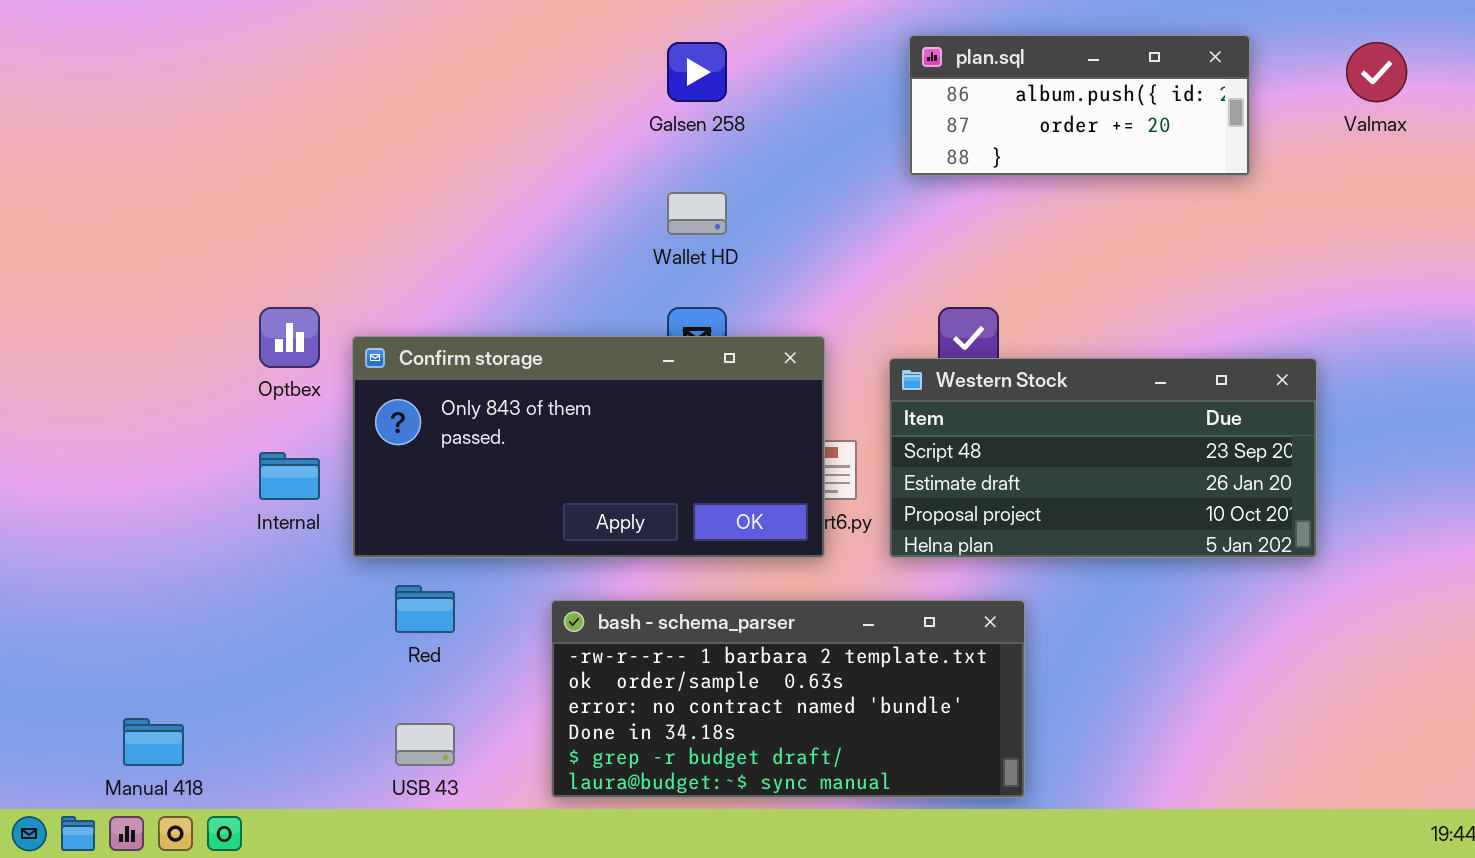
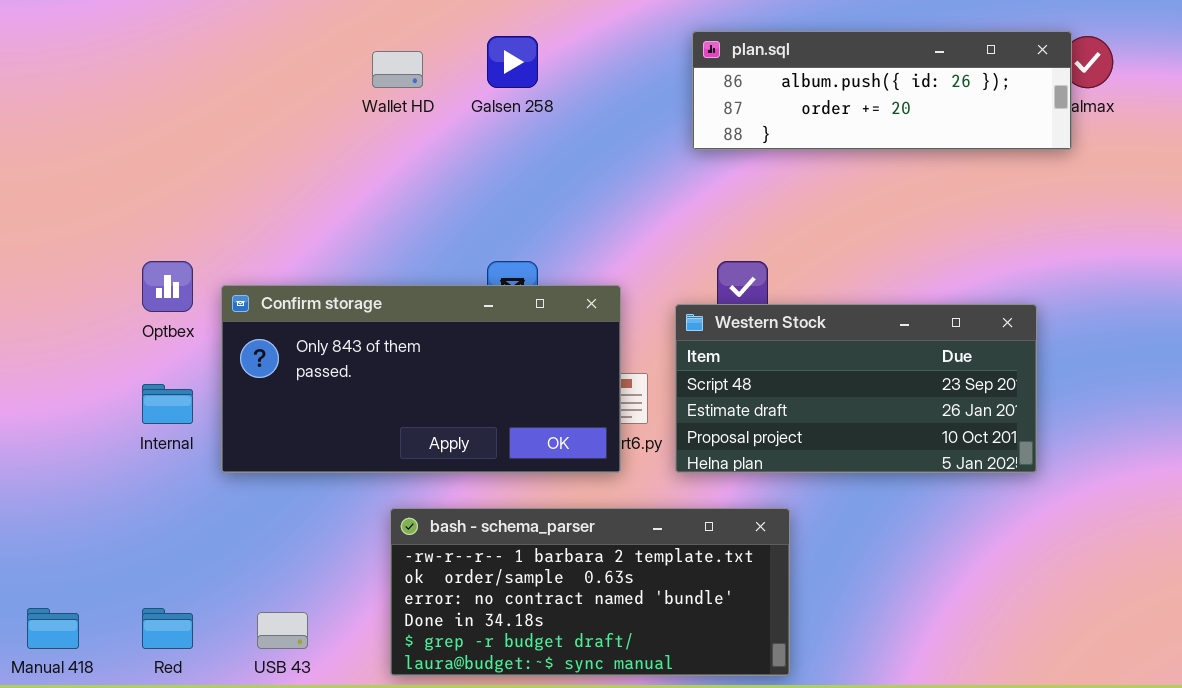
plan.sql: [909,35,1250,176] -> [692,31,1072,150], resized
Wallet HD: [667,192,727,235] -> [372,51,423,88], moved
Red: [395,585,455,633] -> [142,608,193,649], moved

